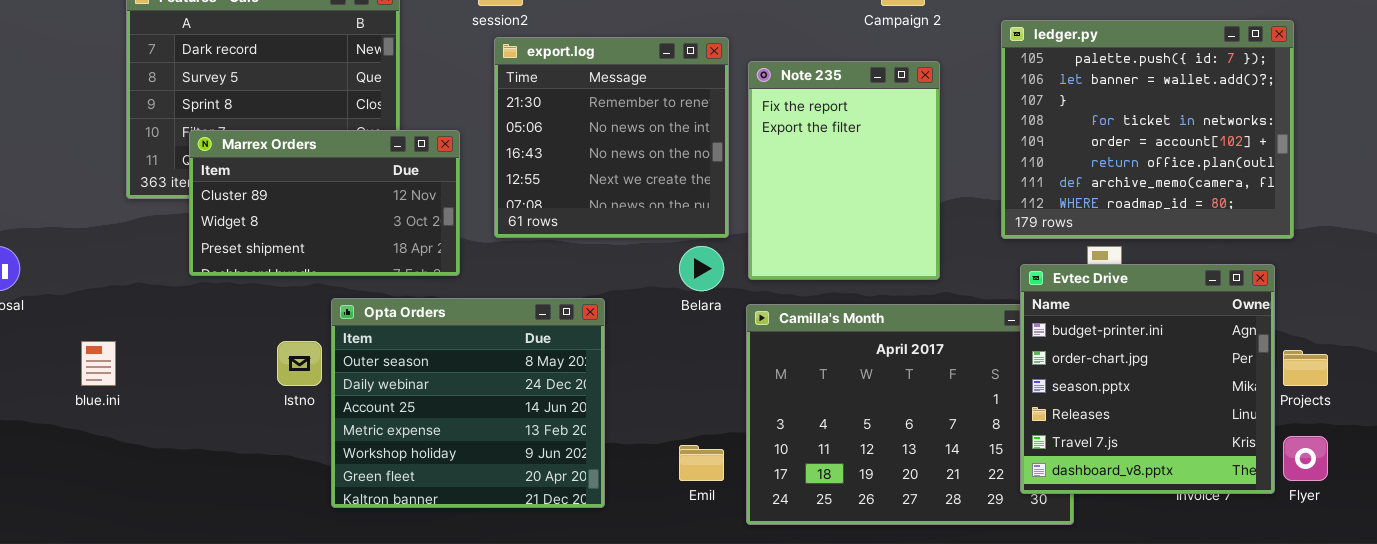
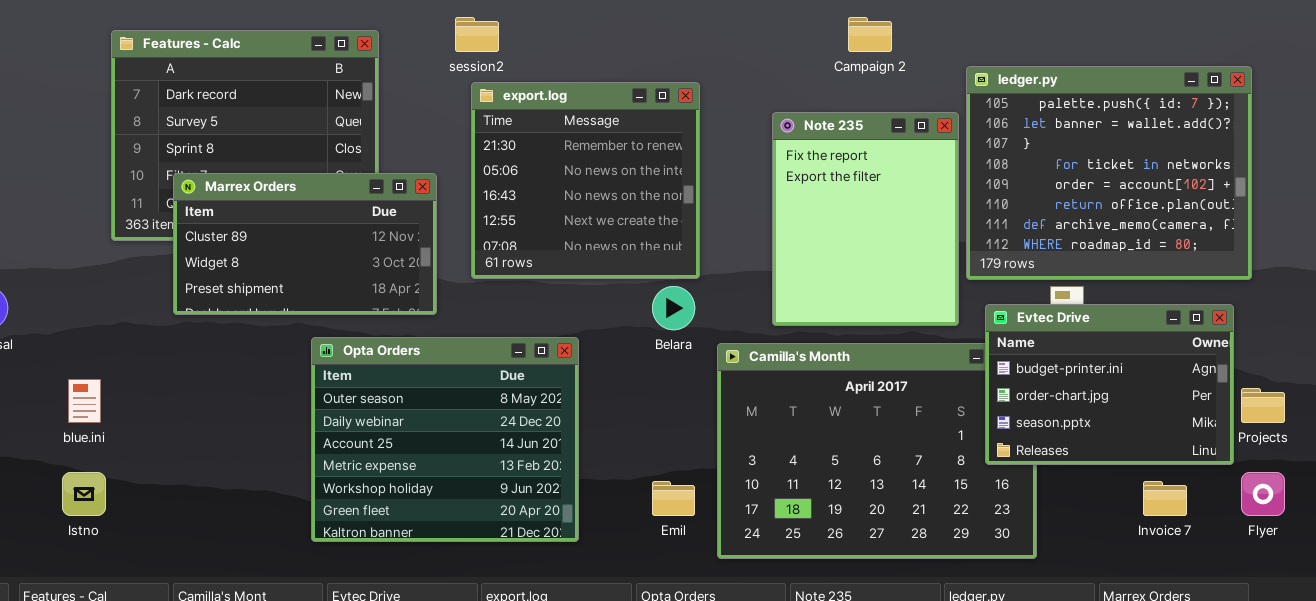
Note 235: [748,61,940,280] -> [772,112,959,326], moved
Evtec Drive: [1020,264,1275,494] -> [985,304,1234,465], resized
Istno: [277,341,322,386] -> [62,472,106,516], moved

